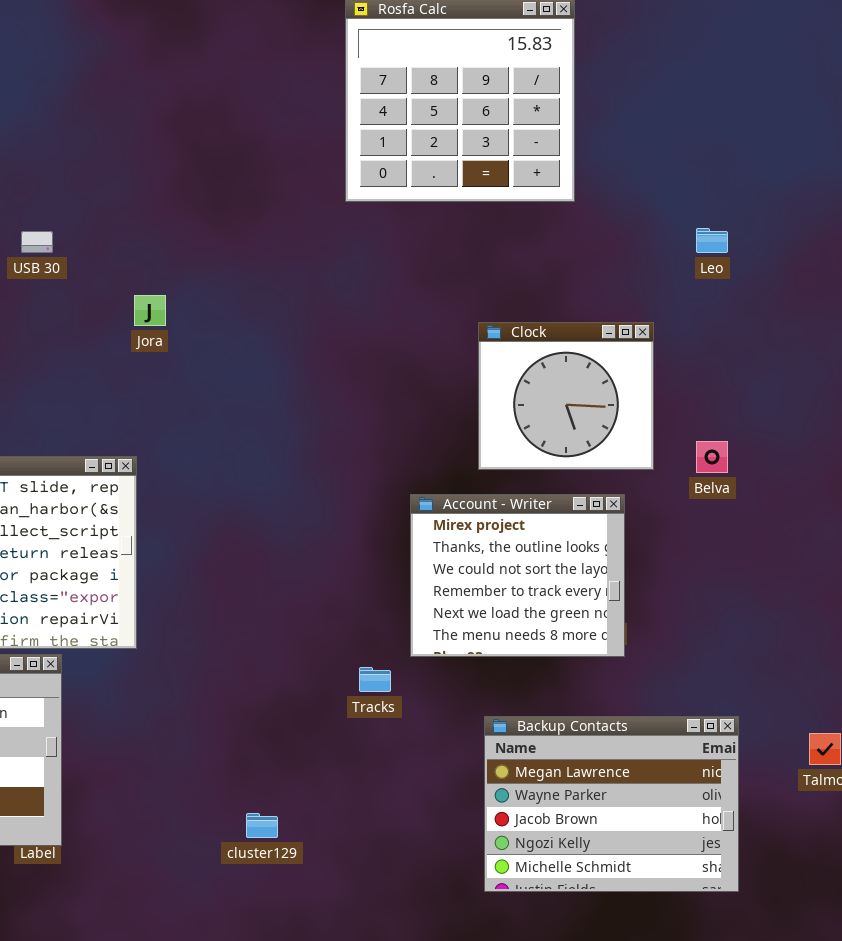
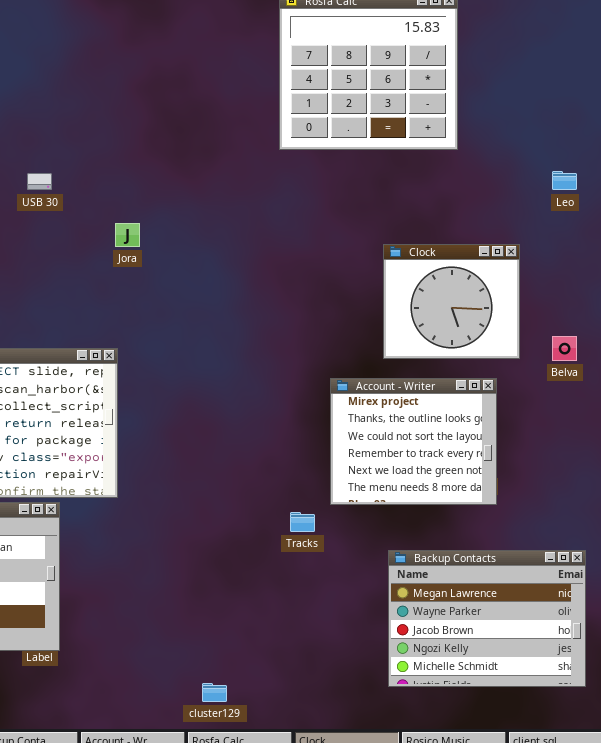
cluster129: [246,813,278,838] -> [202,683,227,702], moved

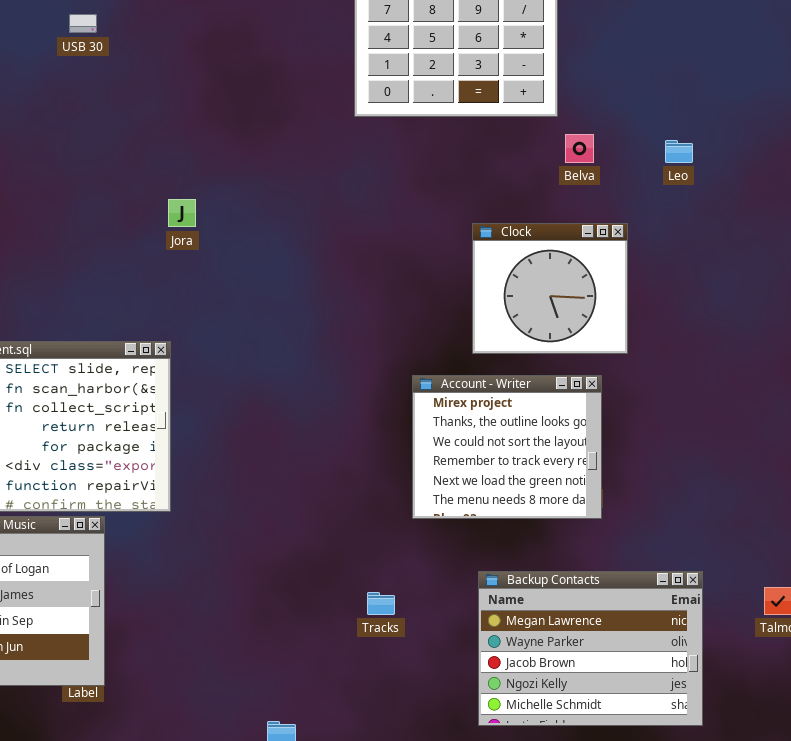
USB 30: [27,173,52,190] -> [69,14,97,33], moved
Belva: [552,336,577,361] -> [565,134,594,163], moved
Tracks: [290,512,315,532] -> [367,592,395,615], moved

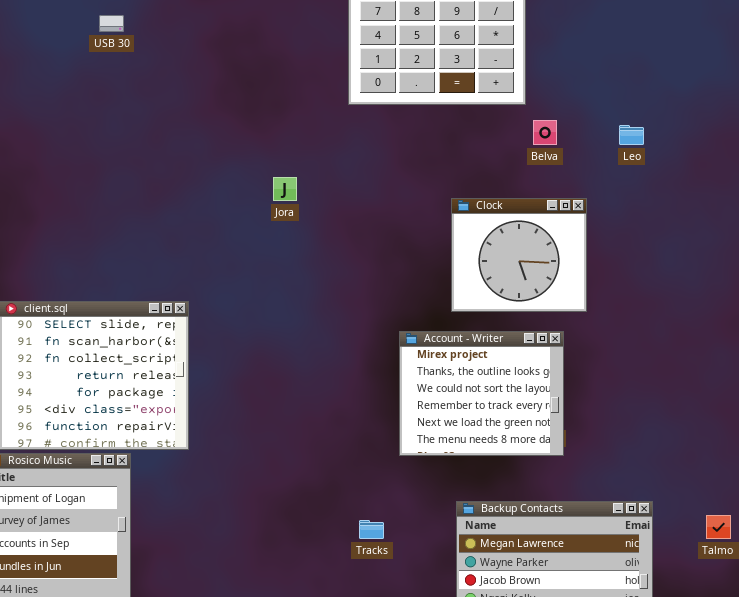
Jora: [168,199,196,227] -> [273,177,297,201], moved

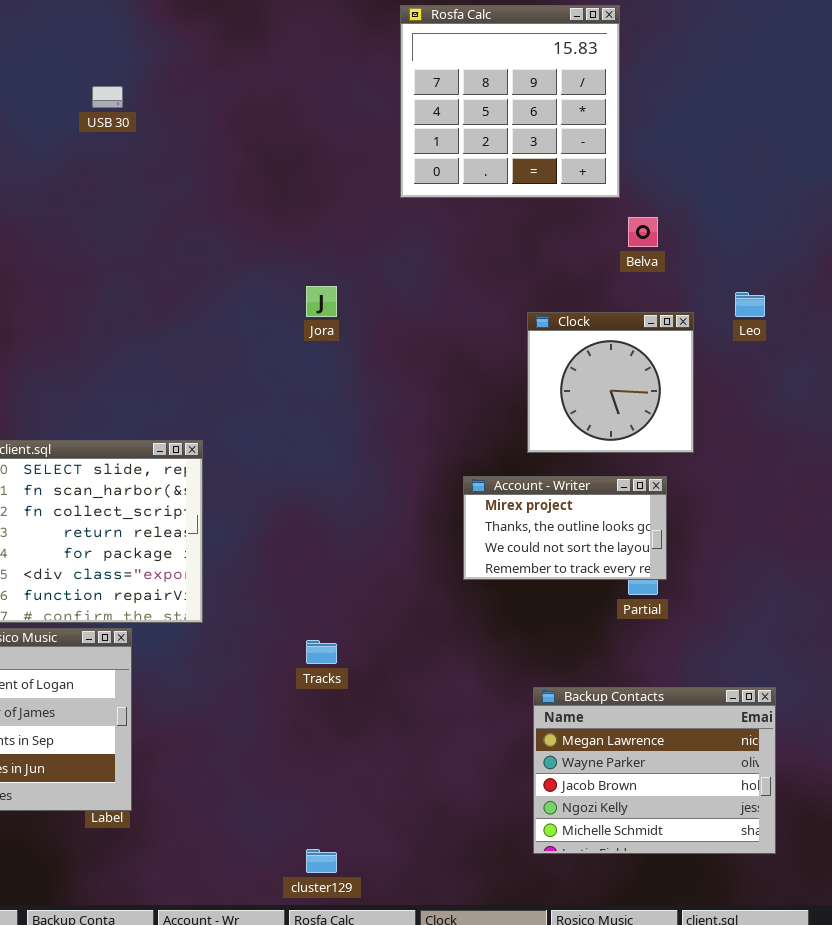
Leo: [619,125,644,145] -> [735,292,765,317], moved
Account - Writer: [399,331,564,456] -> [463,476,667,580], resized
Tracks: [359,520,384,539] -> [306,640,337,664], moved

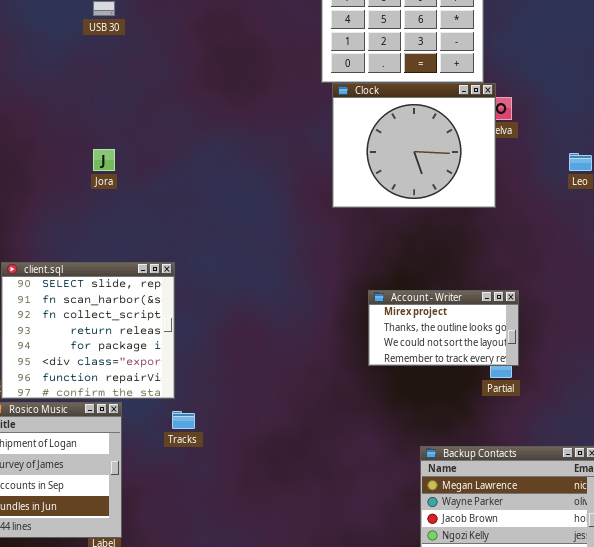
Jora: [306,286,337,317] -> [93,149,115,171], moved
Clock: [527,312,694,453] -> [332,83,496,208], moved, resized
Tracks: [306,640,337,664] -> [172,411,195,429], moved

